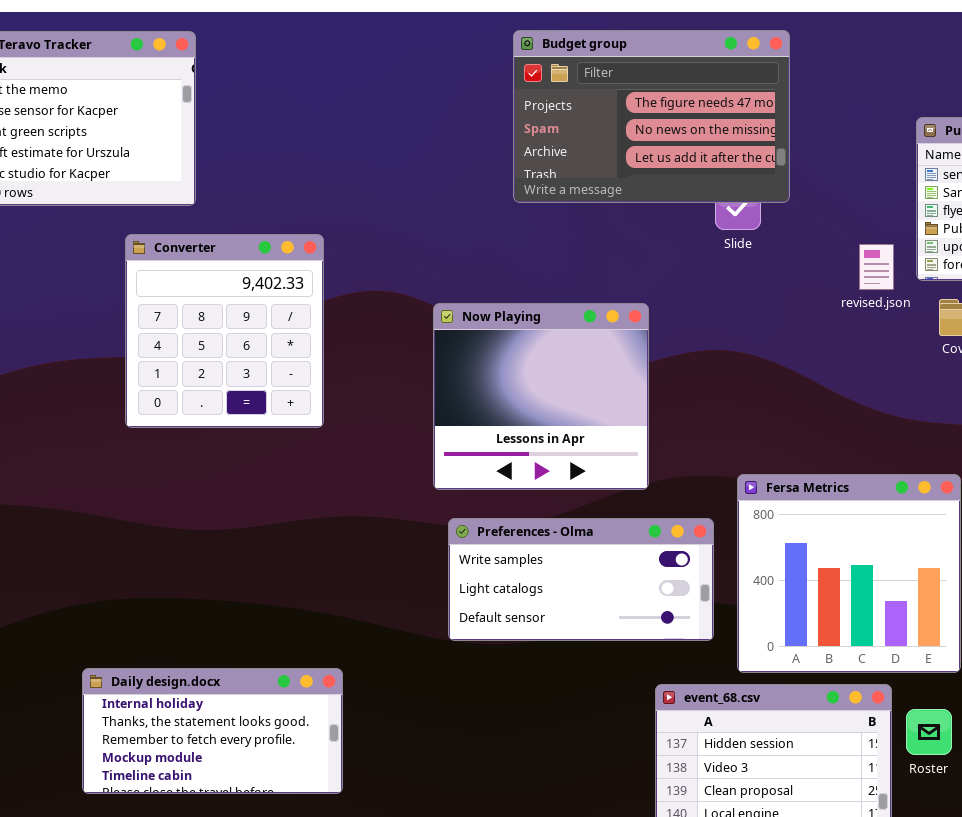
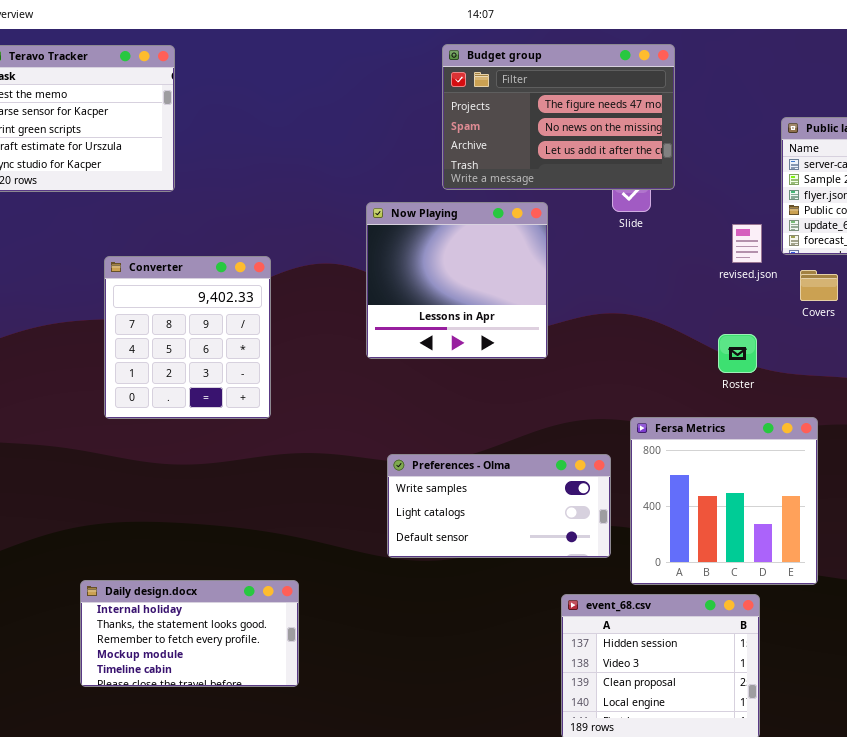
Converter: [125,234,324,428] -> [104,256,271,419], moved
Now Playing: [433,303,649,490] -> [366,202,548,359], moved
Roster: [906,709,952,755] -> [718,334,757,373], moved

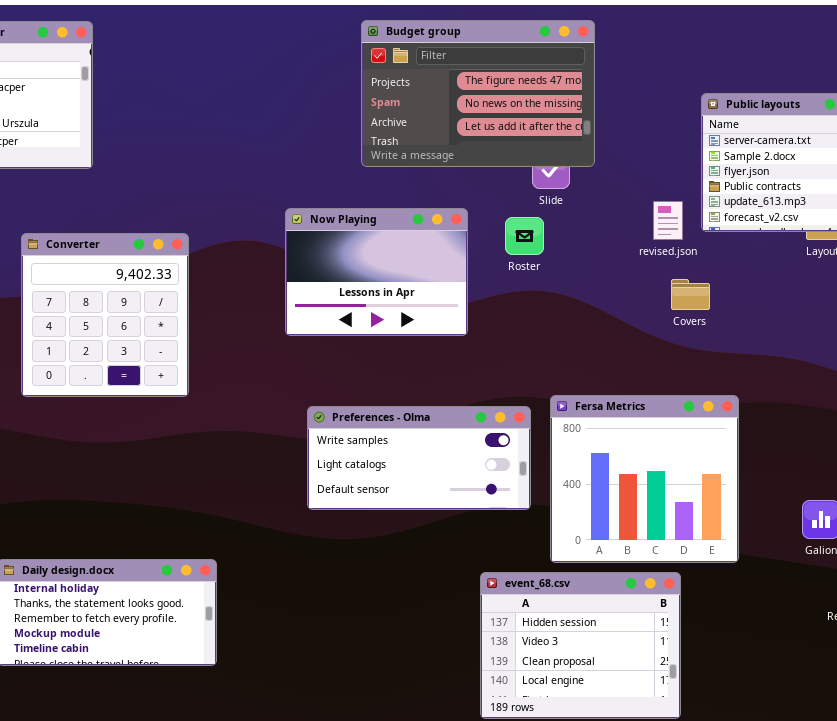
Now Playing: [366,202,548,359] -> [285,208,468,336], resized
Covers: [800,270,838,301] -> [671,279,710,310], moved
Roster: [718,334,757,373] -> [505,217,544,255], moved
Preferences - Olma: [387,454,611,558] -> [307,406,531,510], moved

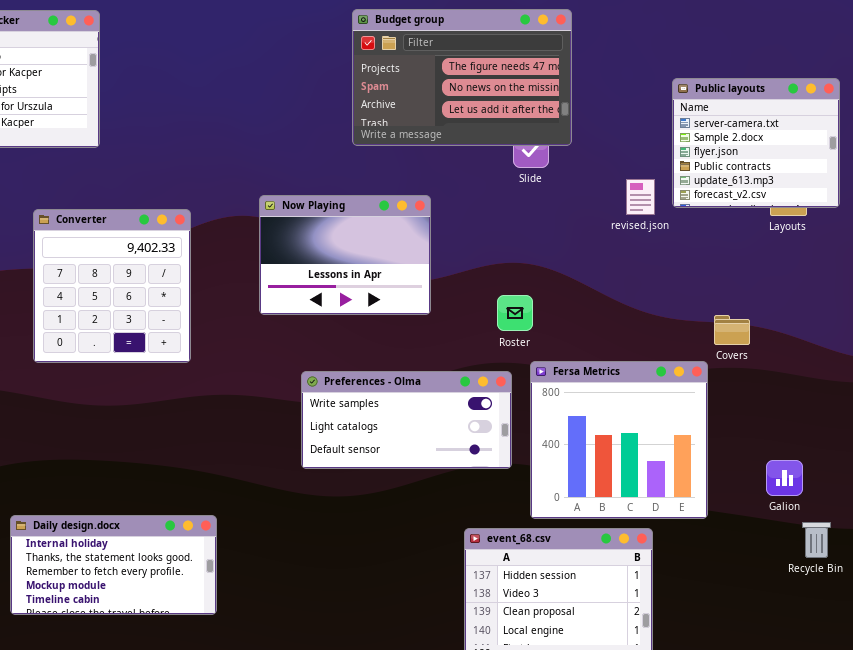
Now Playing: [285,208,468,336] -> [259,195,431,315], moved
Roster: [505,217,544,255] -> [497,295,533,331], moved
Covers: [671,279,710,310] -> [714,315,750,345], moved

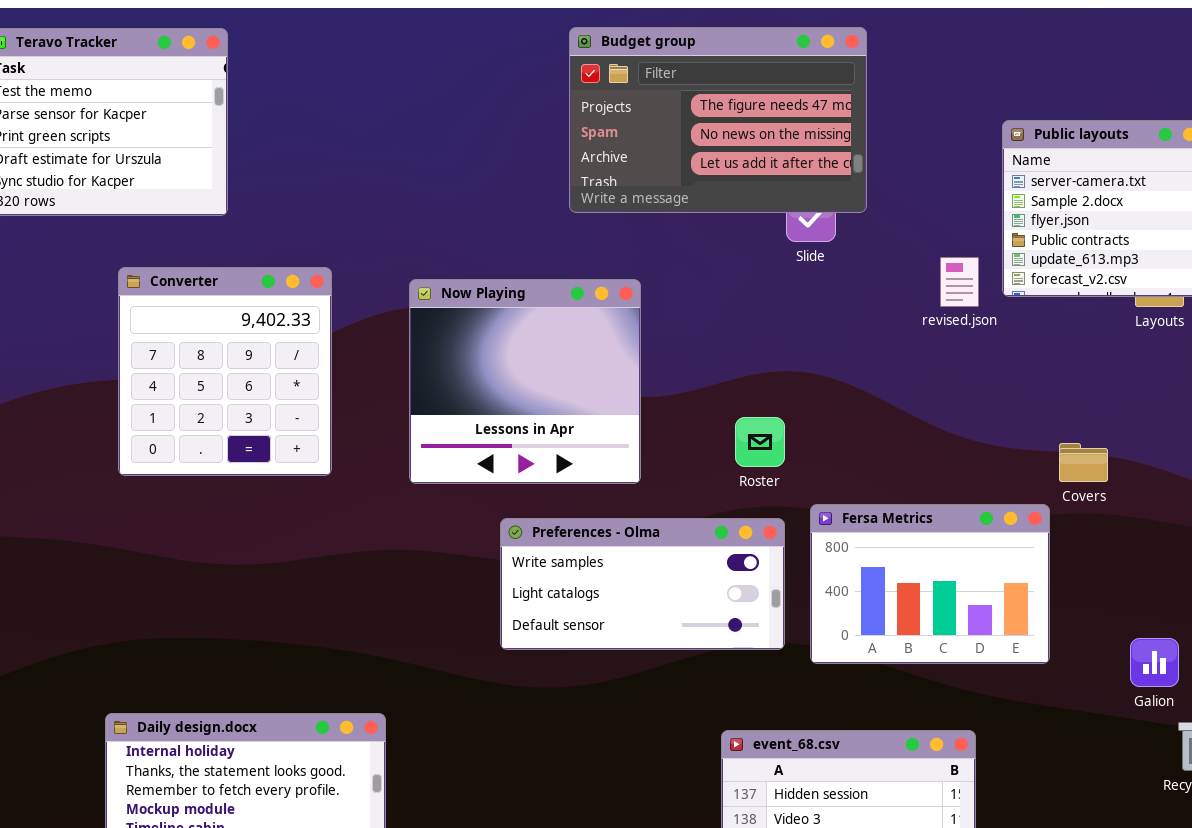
Now Playing: [259,195,431,315] -> [409,279,641,484], moved, resized
Converter: [33,209,191,363] -> [118,267,332,476], moved
Roster: [497,295,533,331] -> [735,417,785,467], moved
Fersa Metrics: [530,361,708,519] -> [810,504,1050,664], resized

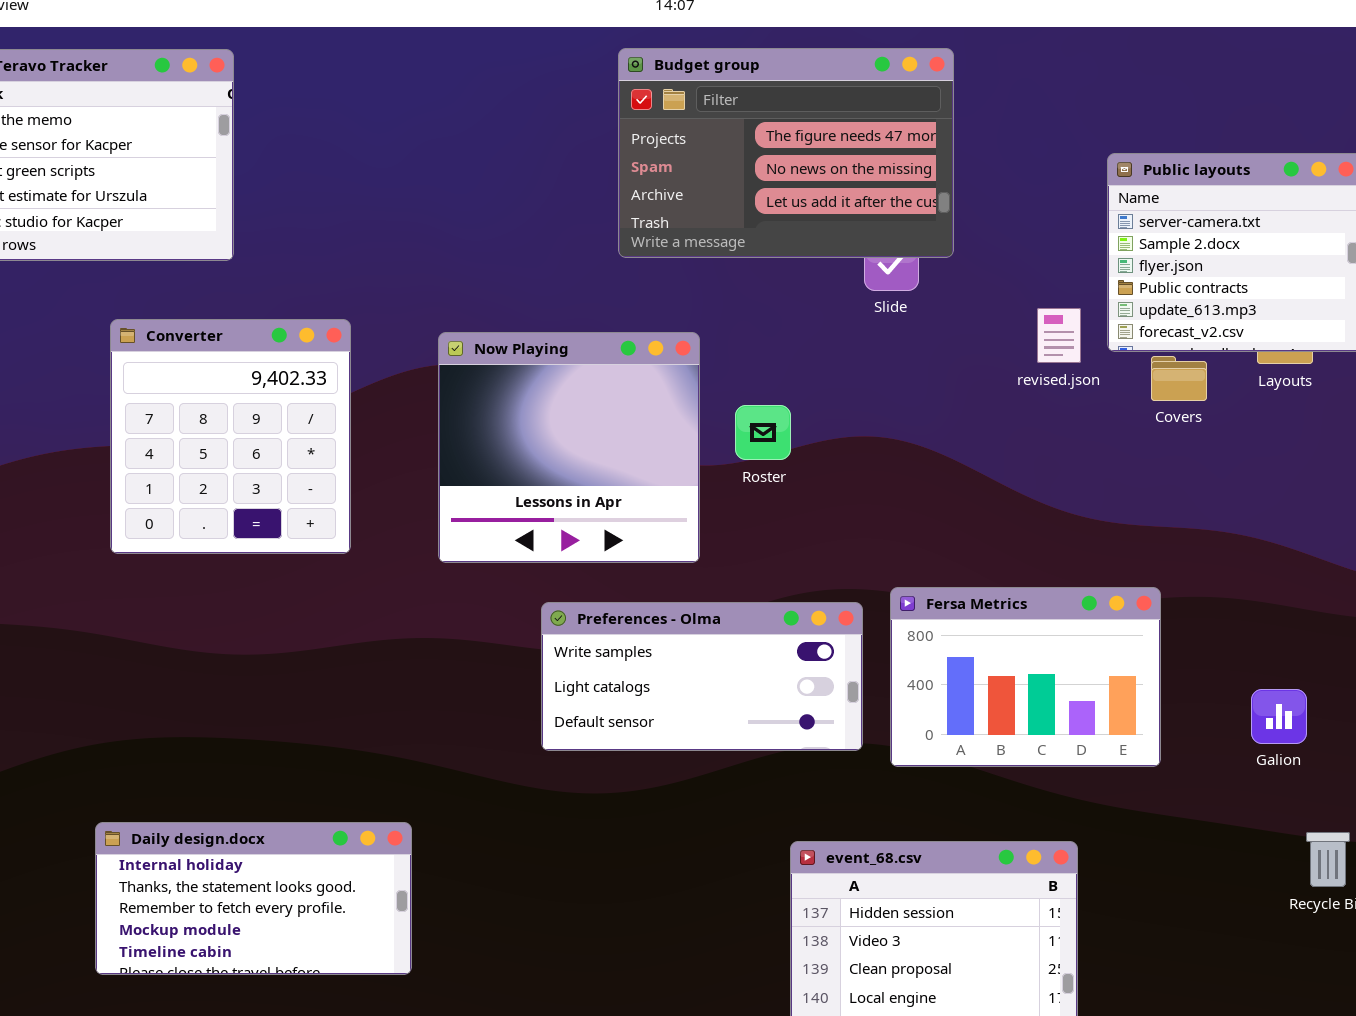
Roster: [735,417,785,467] -> [735,405,791,460], moved
Covers: [1059,443,1108,482] -> [1151,356,1207,401], moved
Galion: [1130,638,1179,687] -> [1251,689,1307,744], moved

